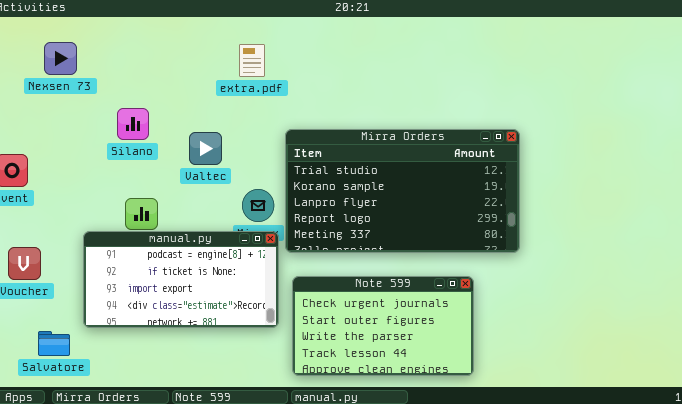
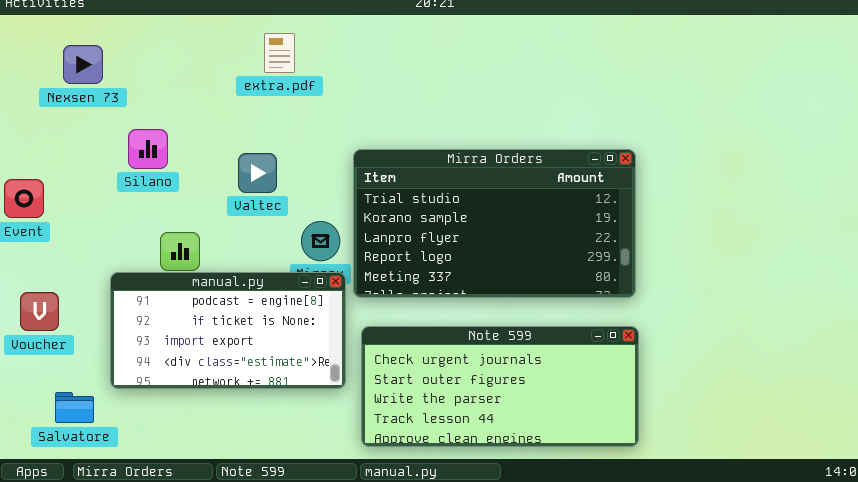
extra.pdf: [239,44,265,77] -> [264,33,295,73], moved
Silano: [117,108,149,140] -> [128,129,168,169], moved
Note 599: [292,276,474,376] -> [361,326,639,447], resized

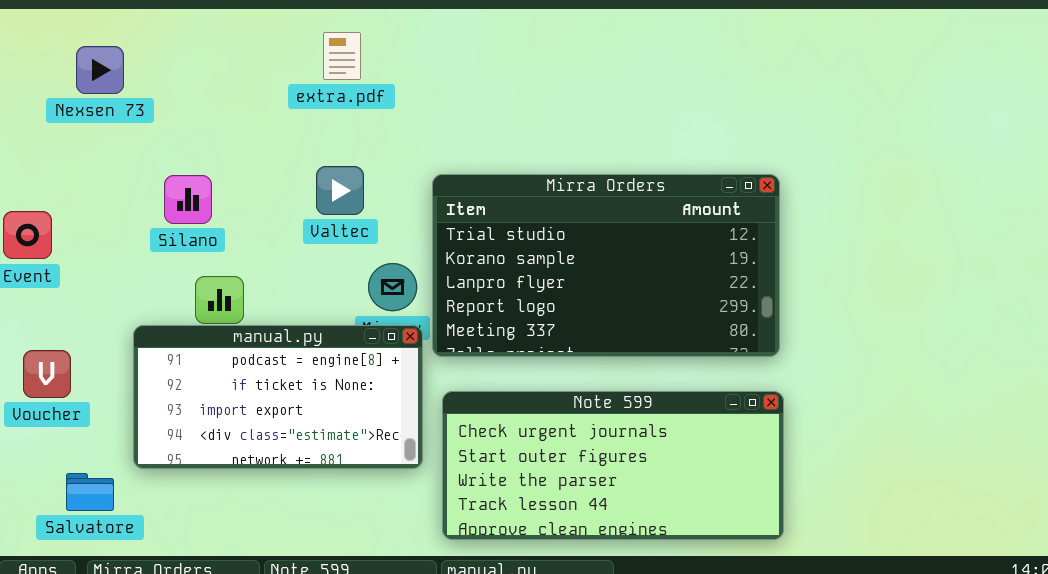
Silano: [128,129,168,169] -> [164,175,212,224], moved
Valtec: [238,153,277,193] -> [316,166,364,215], moved

